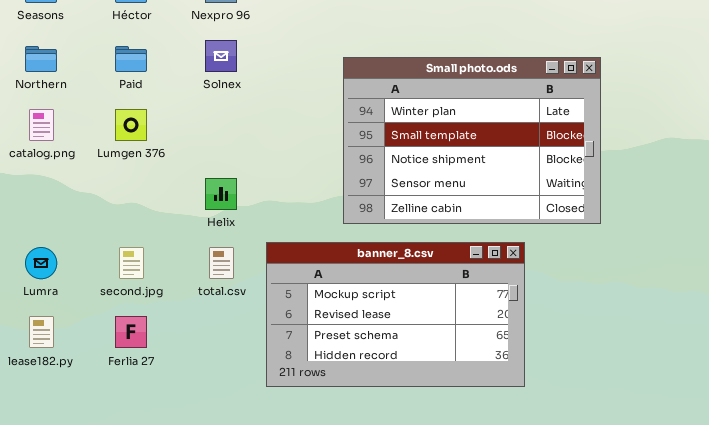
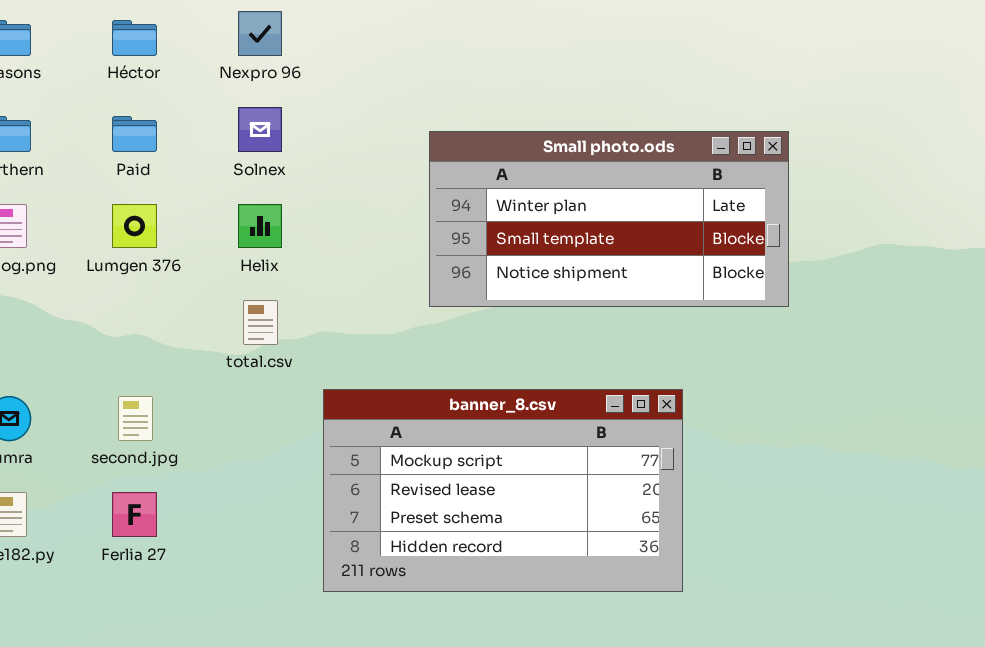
Small photo.ods: [343,57,601,224] -> [429,131,789,307], resized
Helix: [205,178,237,210] -> [238,204,282,248], moved
total.csv: [209,247,234,279] -> [243,300,278,345], moved

